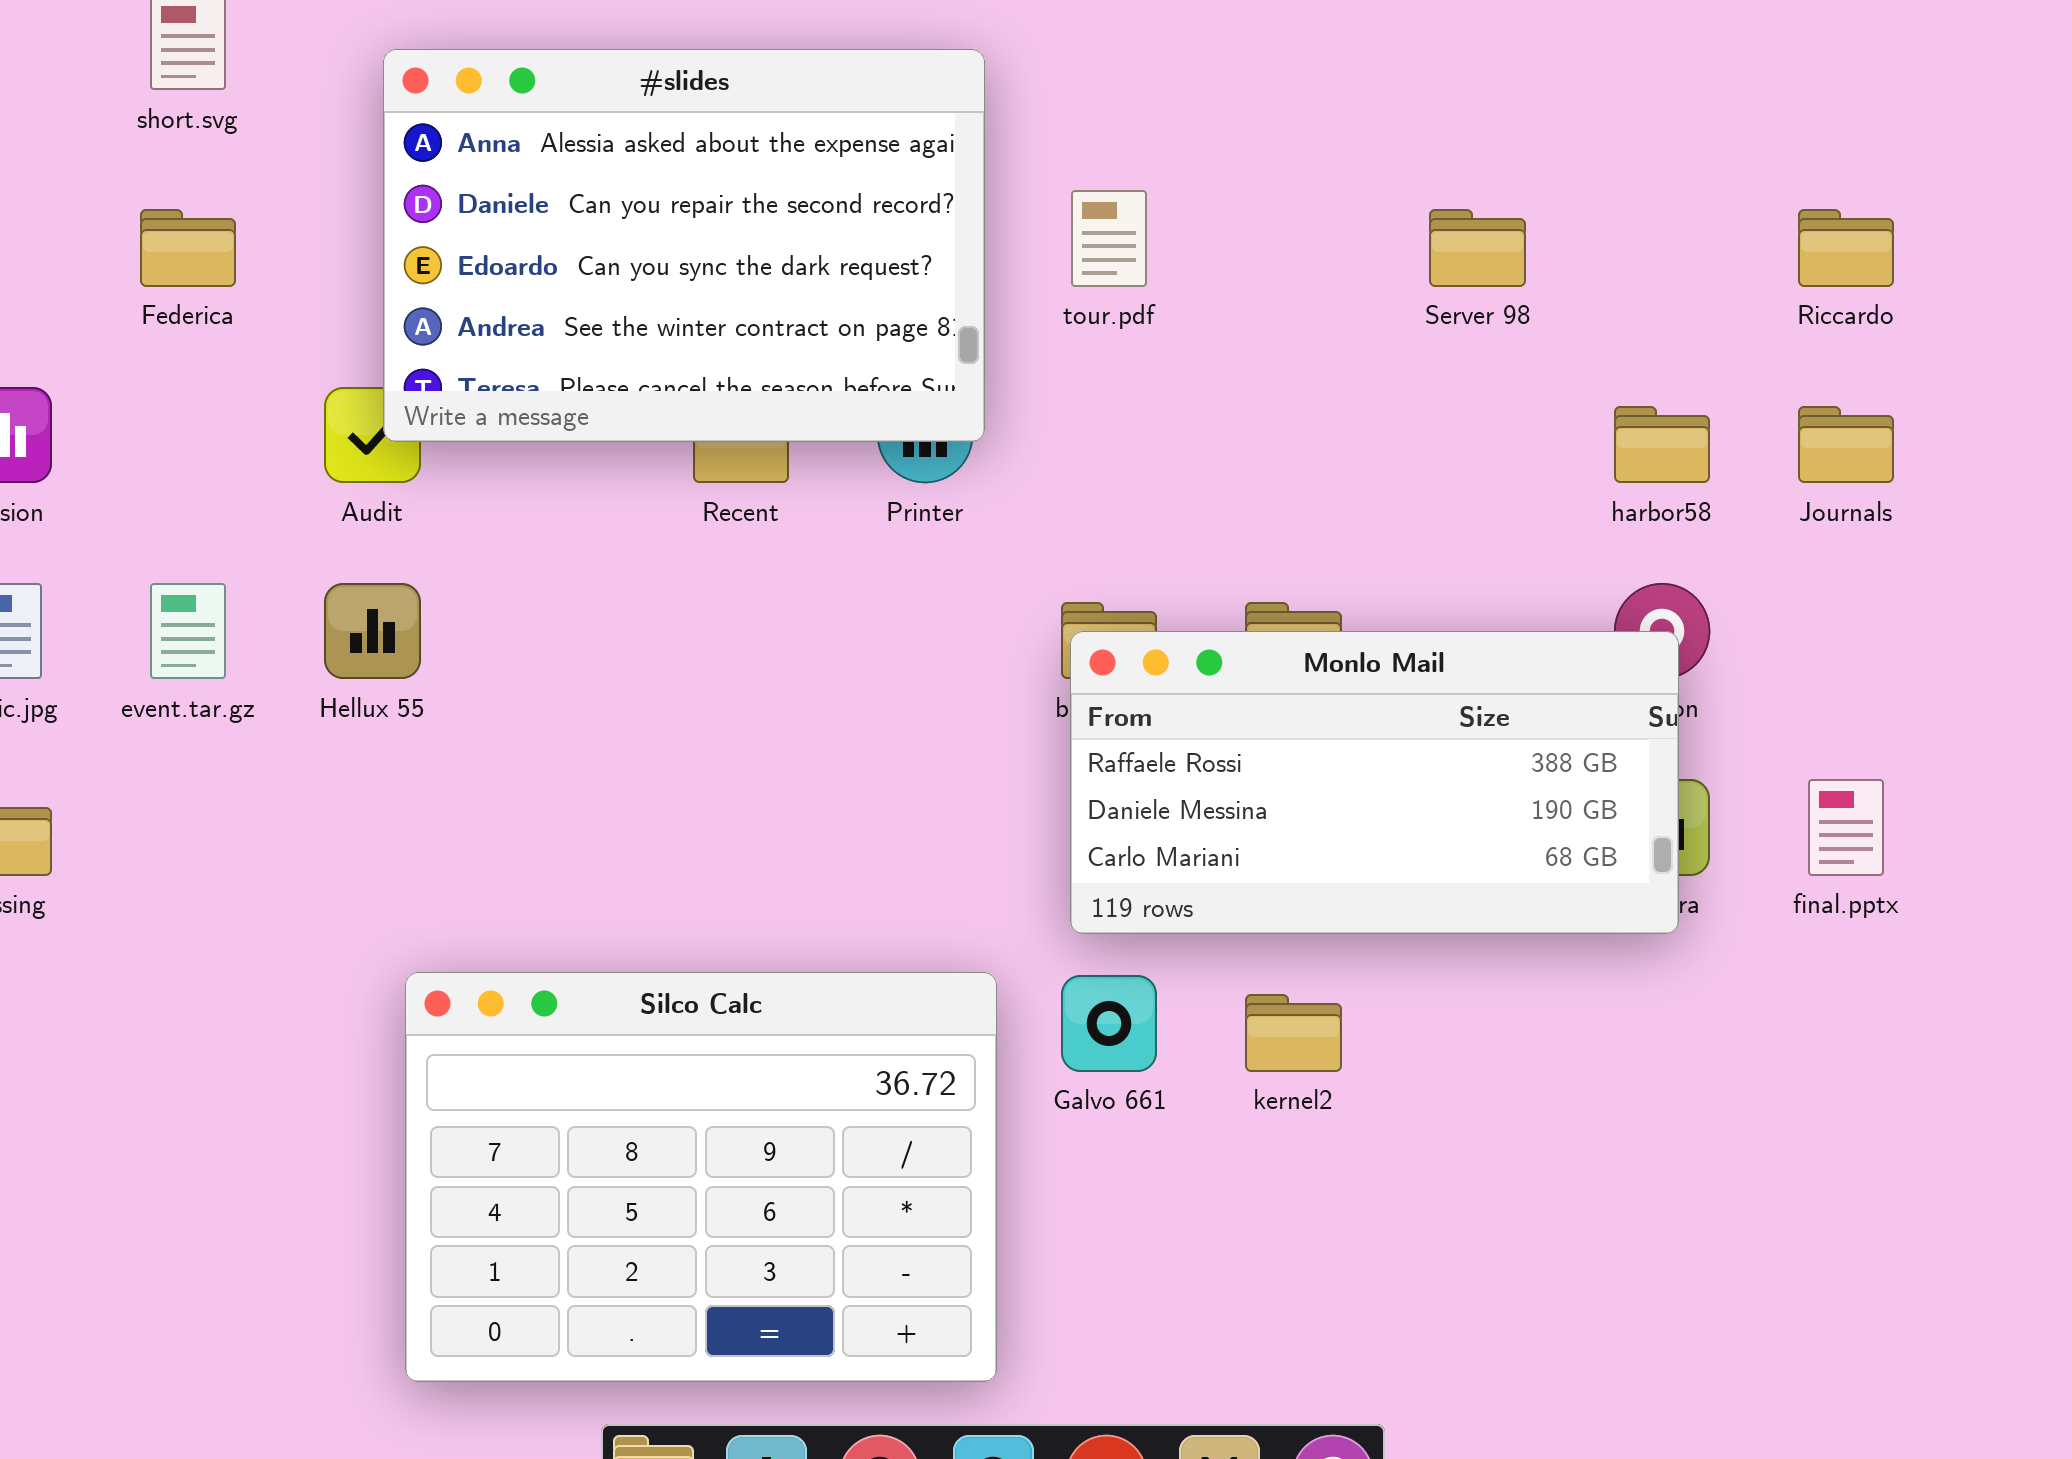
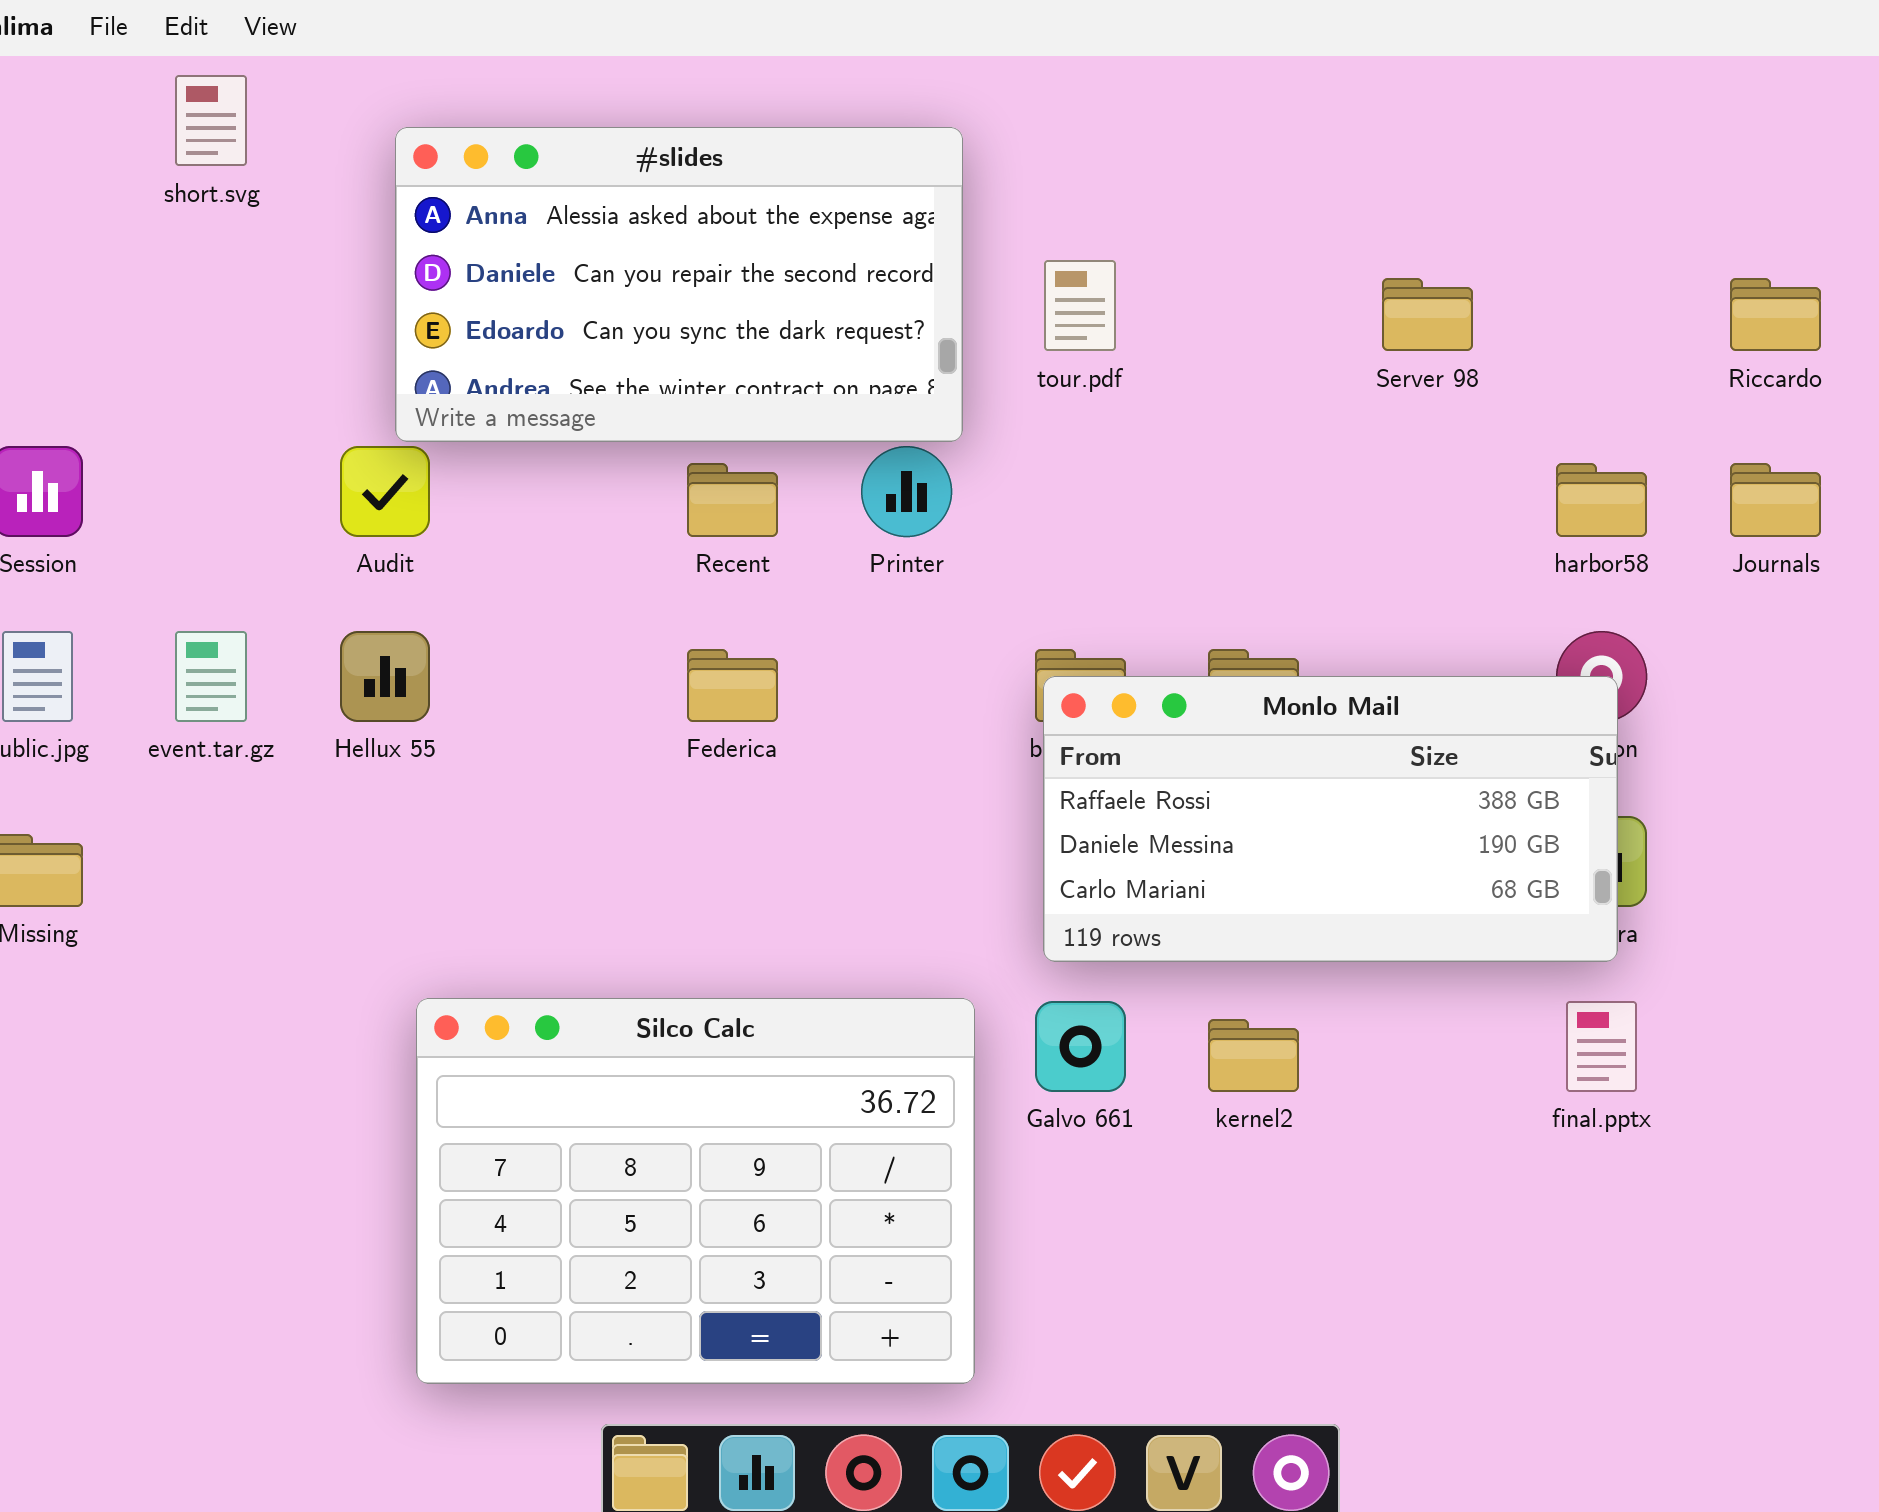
#slides: [383,49,985,442] -> [395,127,963,442], resized
Federica: [140,209,236,287] -> [687,649,778,722], moved
final.pptx: [1808,779,1884,876] -> [1566,1001,1637,1092], moved

